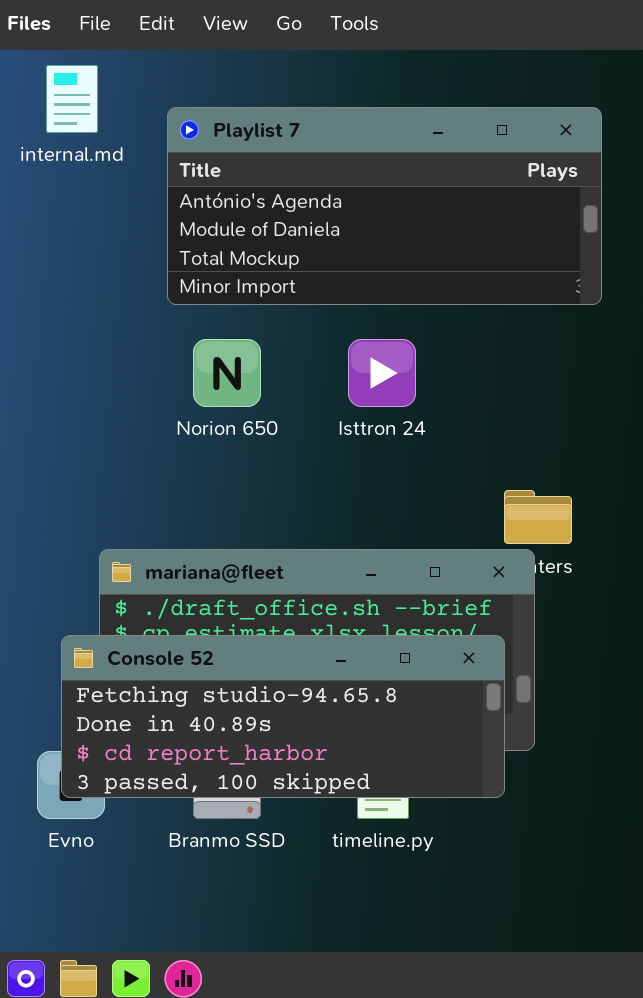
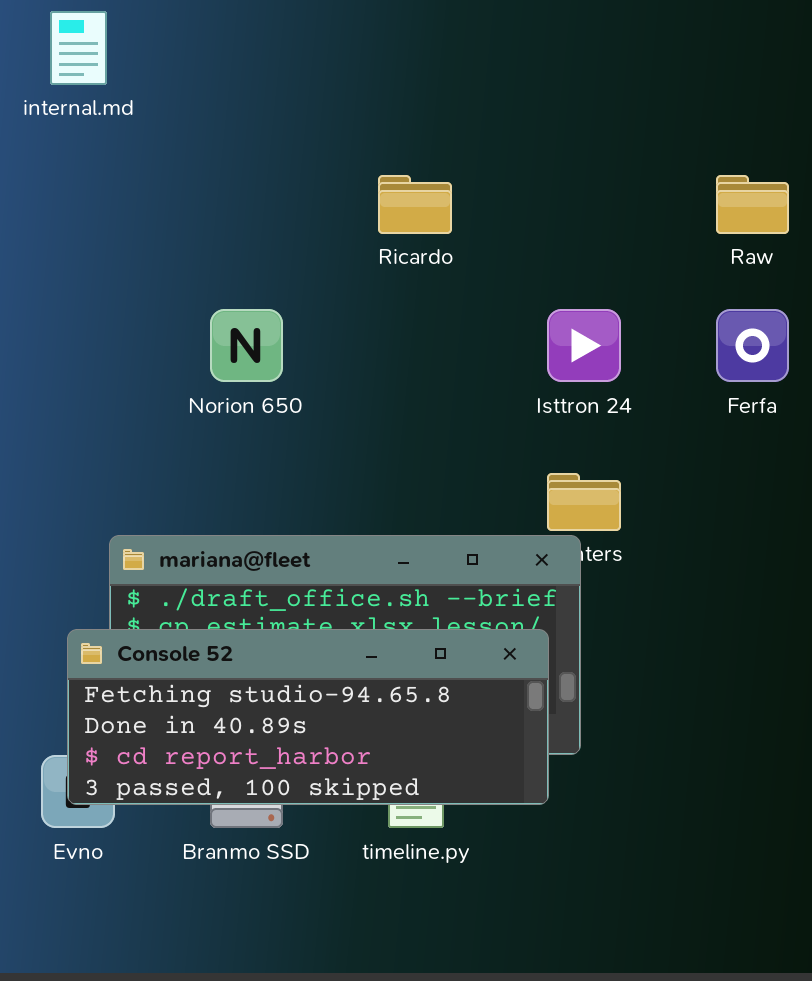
Playlist 7: [167,107,602,305] -> none, closed
Isttron 24: [348,339,416,407] -> [547,309,621,382], moved

